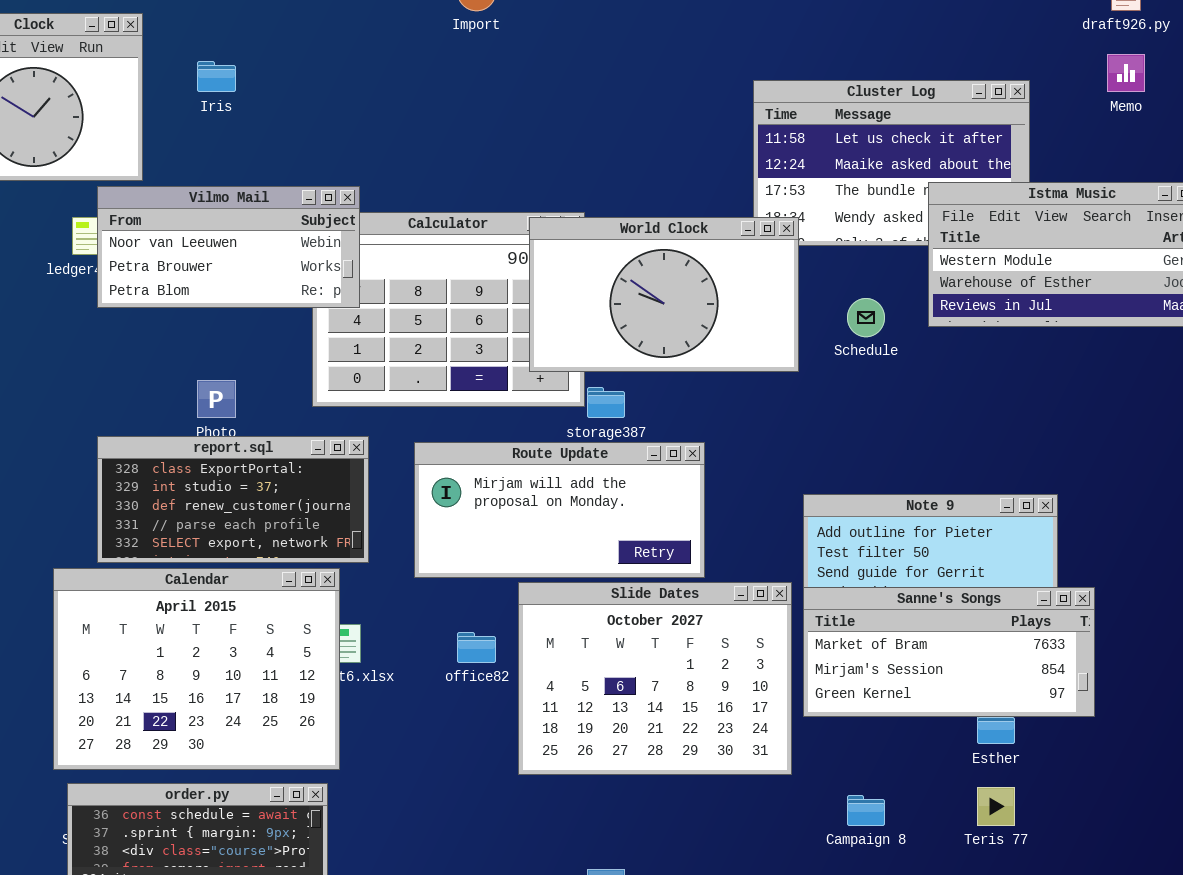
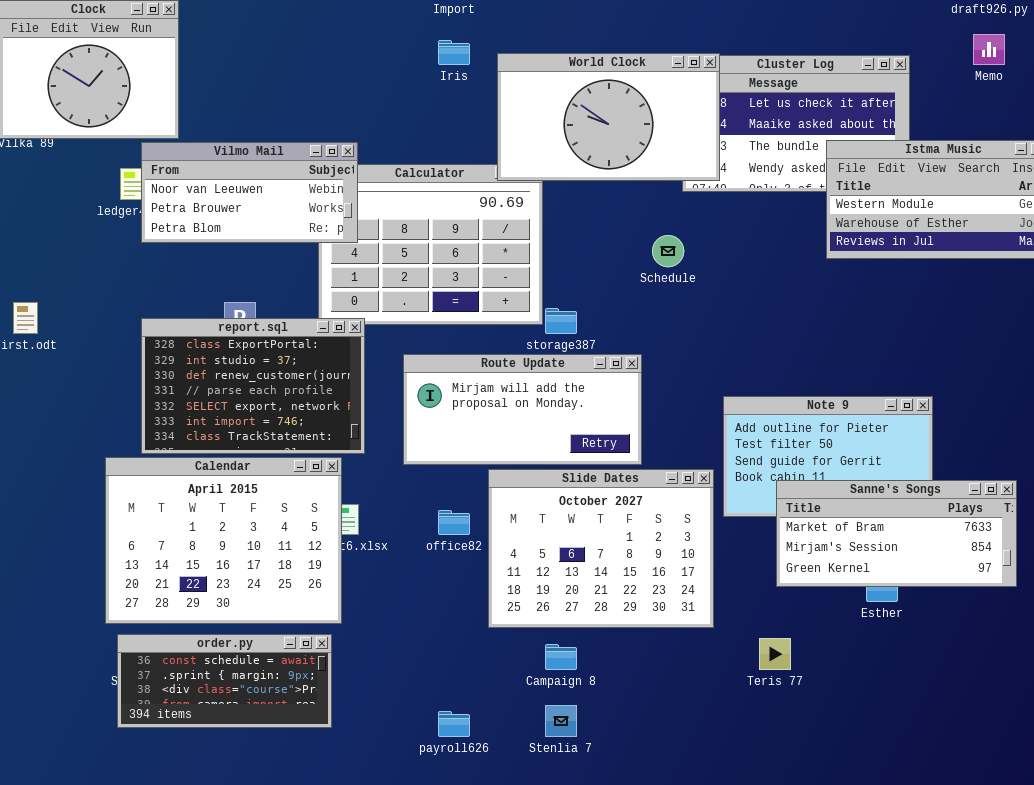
Iris: [197,61,236,92] -> [438,40,470,65], moved
World Clock: [529,217,799,372] -> [497,53,720,181], moved
Schedule: [847,298,885,337] -> [652,235,684,267], moved
report.sql: [97,436,369,563] -> [141,318,365,454], resized
Sanne's Songs: [803,587,1095,717] -> [776,480,1017,587], moved
Teris 77: [977,787,1015,826] -> [759,638,791,670], moved
Campaign 8: [847,795,885,826] -> [545,644,577,670], moved

